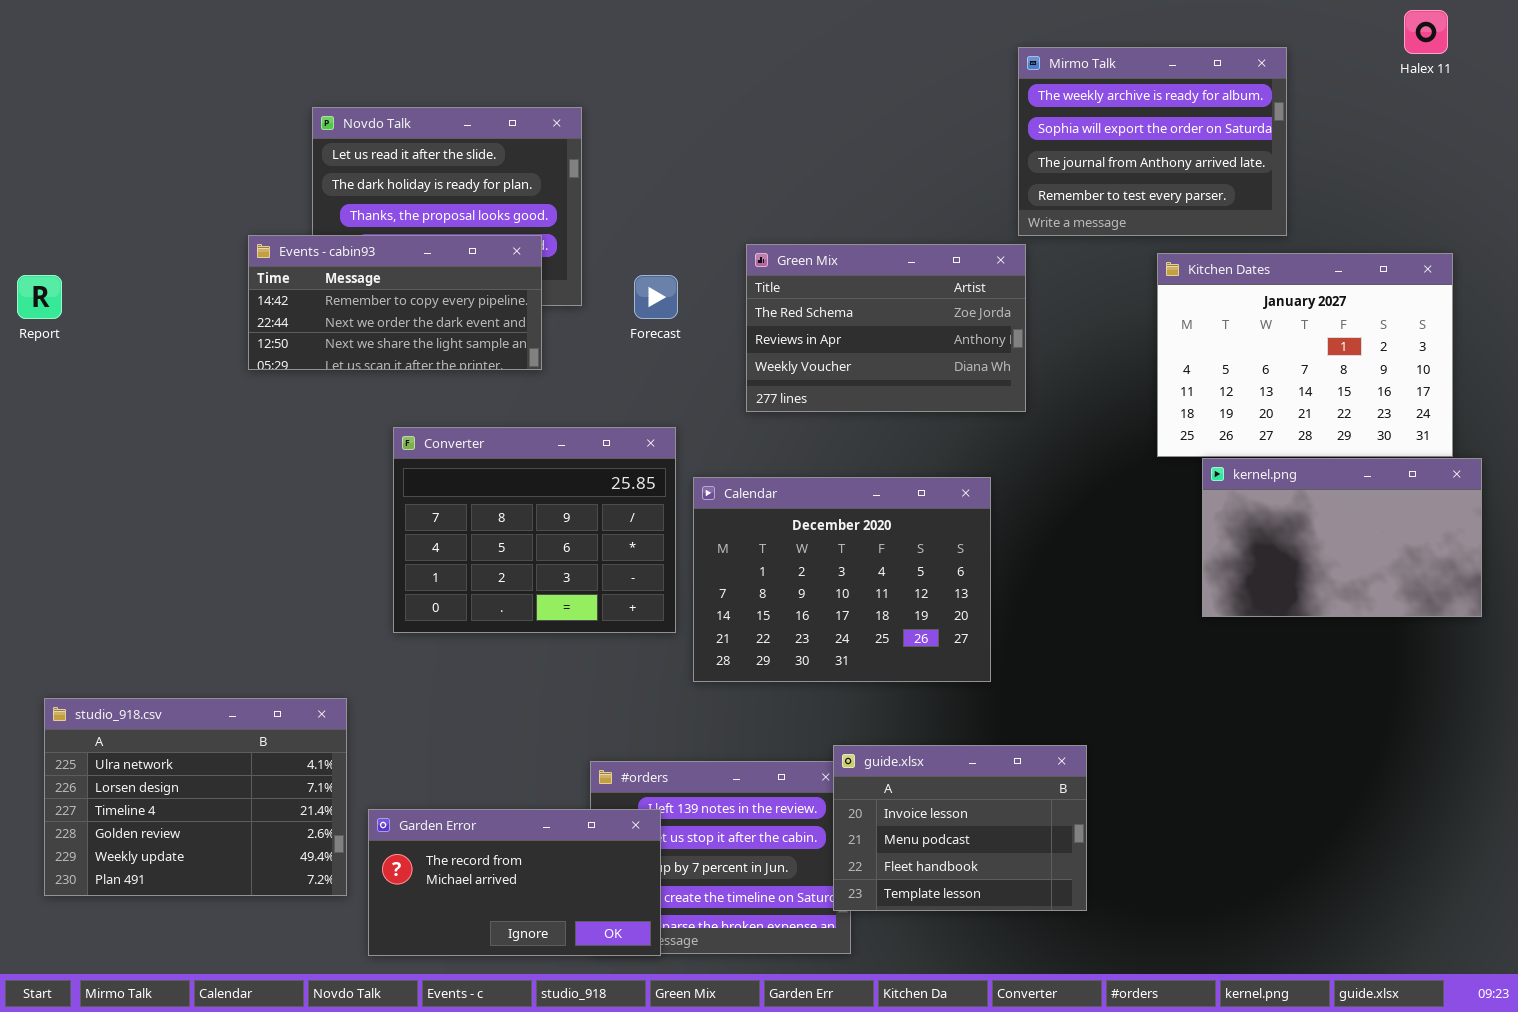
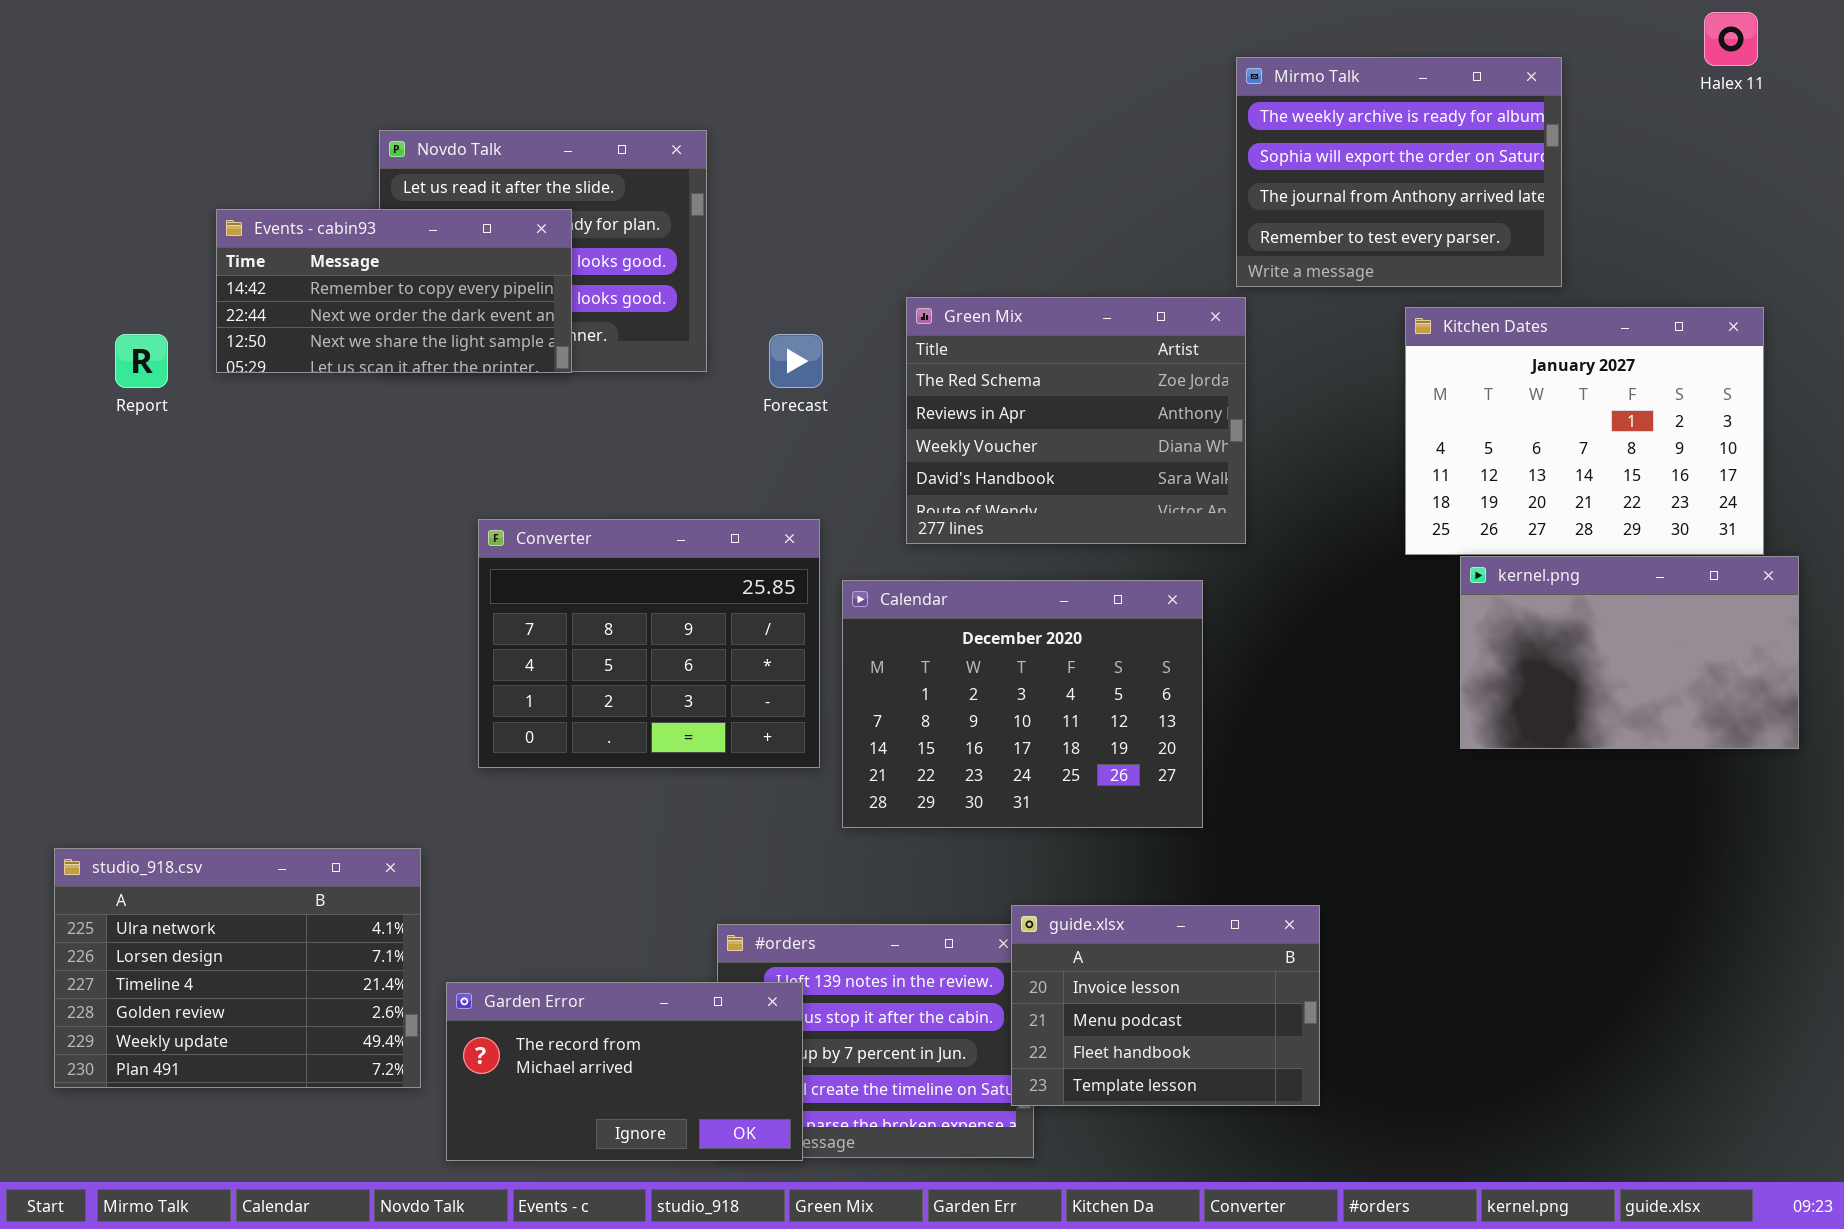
Events - cabin93: [248,235,542,370] -> [216,209,572,373], moved
Green Mix: [746,244,1026,412] -> [906,297,1246,544], resized
Report: [17,275,62,319] -> [115,334,168,388], moved

